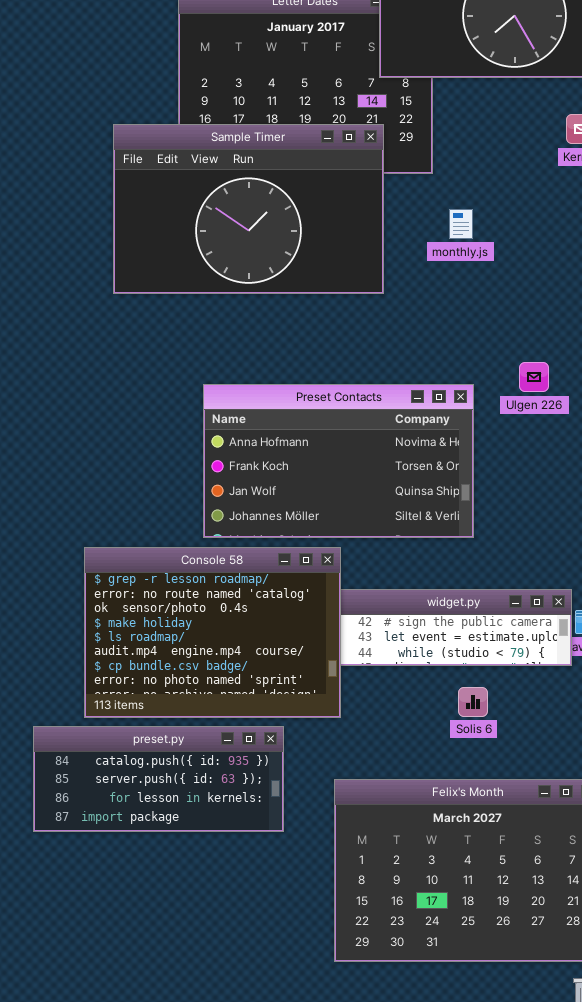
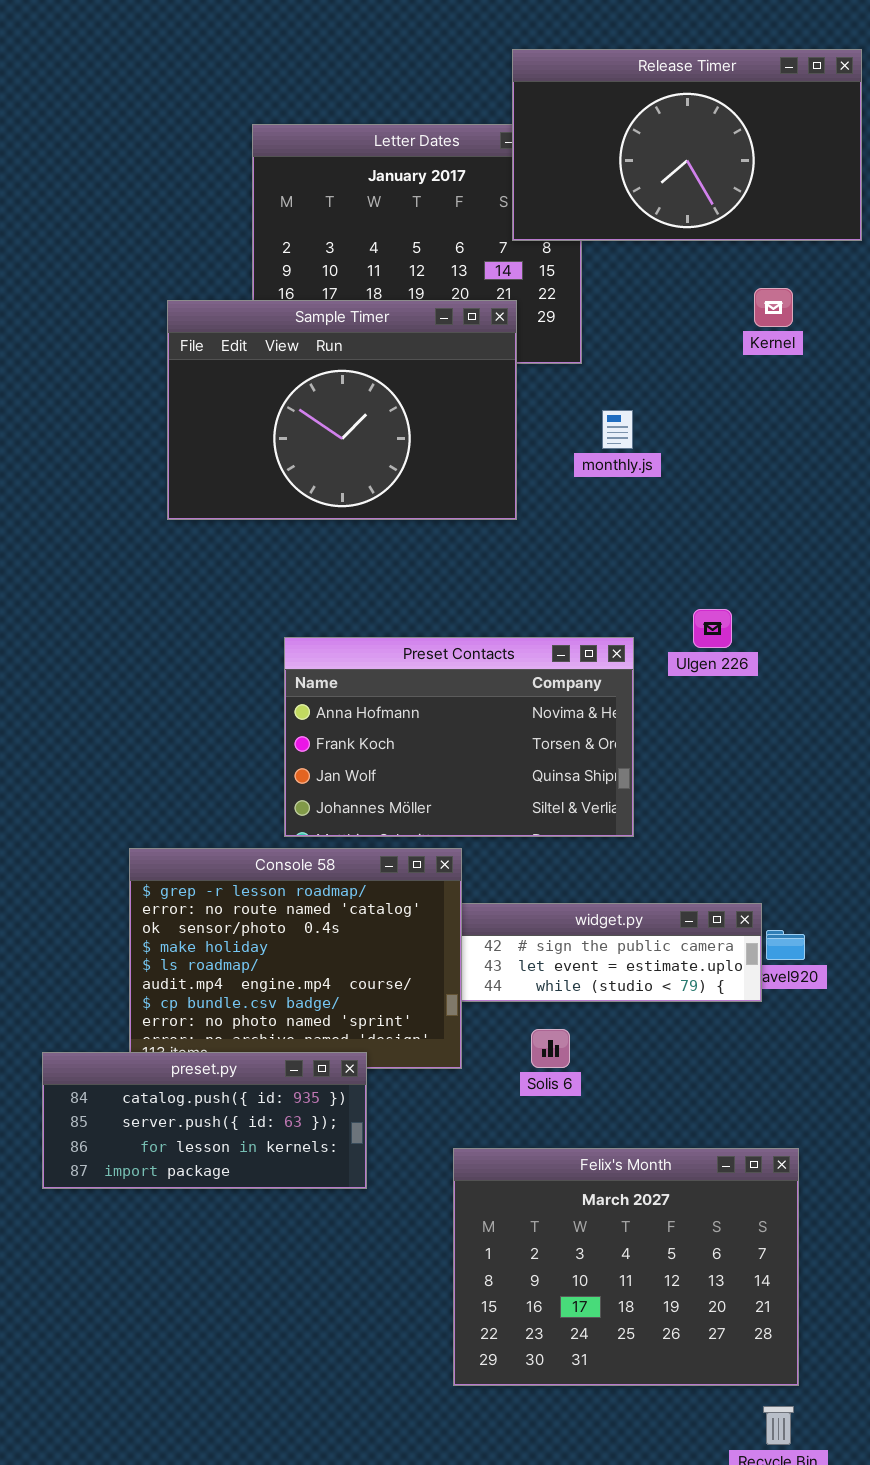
Solis 6: [458,687,488,717] -> [531,1029,570,1068], moved
preset.py: [33,726,284,832] -> [42,1052,367,1189], moved

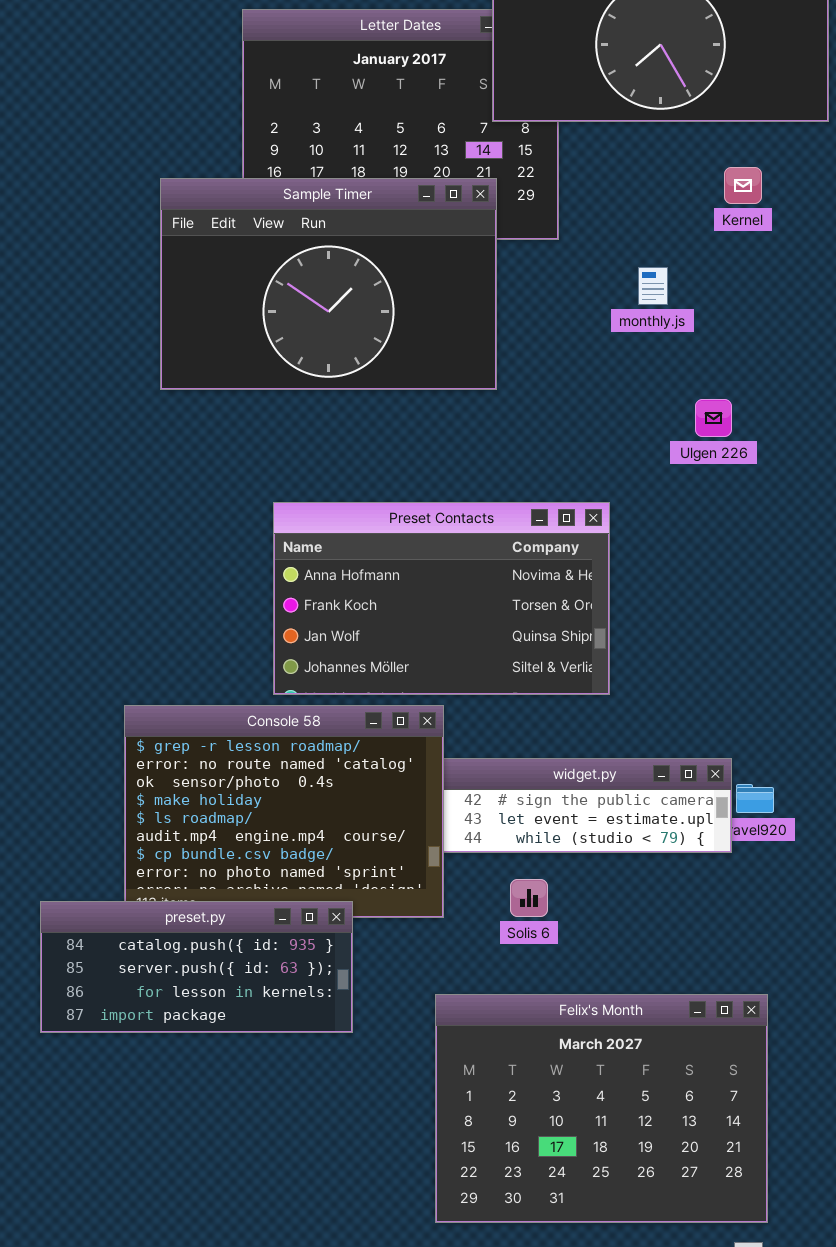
monthly.js: [602,410,633,449] -> [638,267,668,305], moved
Ulgen 226: [693,609,732,648] -> [695,399,732,437], moved

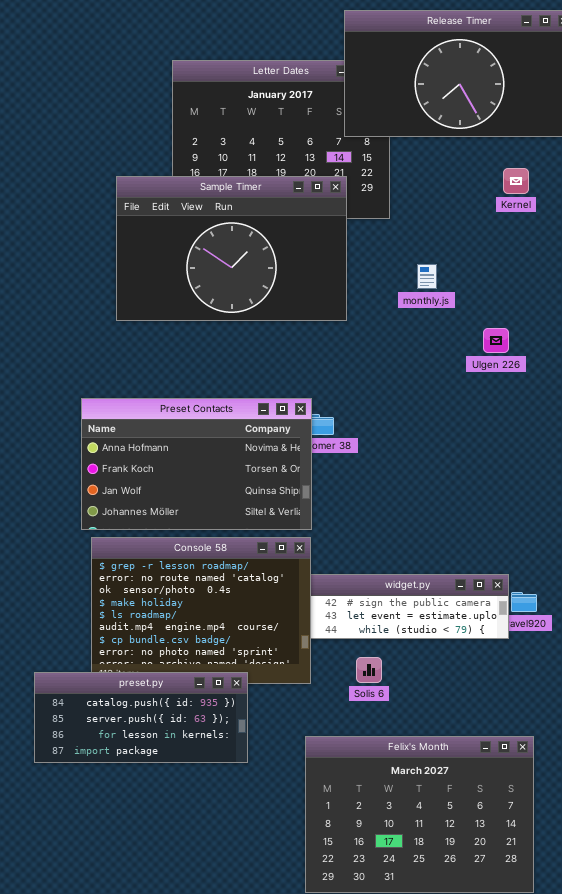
monthly.js: [638,267,668,305] -> [417,264,437,289], moved
Preset Contacts: [273,502,610,695] -> [81,398,312,530], moved

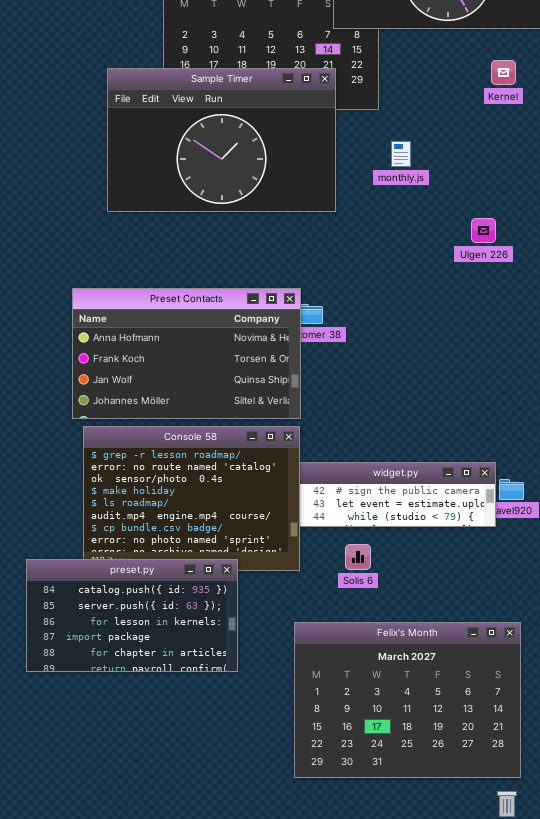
monthly.js: [417,264,437,289] -> [391,141,411,167], moved
preset.py: [34,672,248,763] -> [26,559,238,672], resized

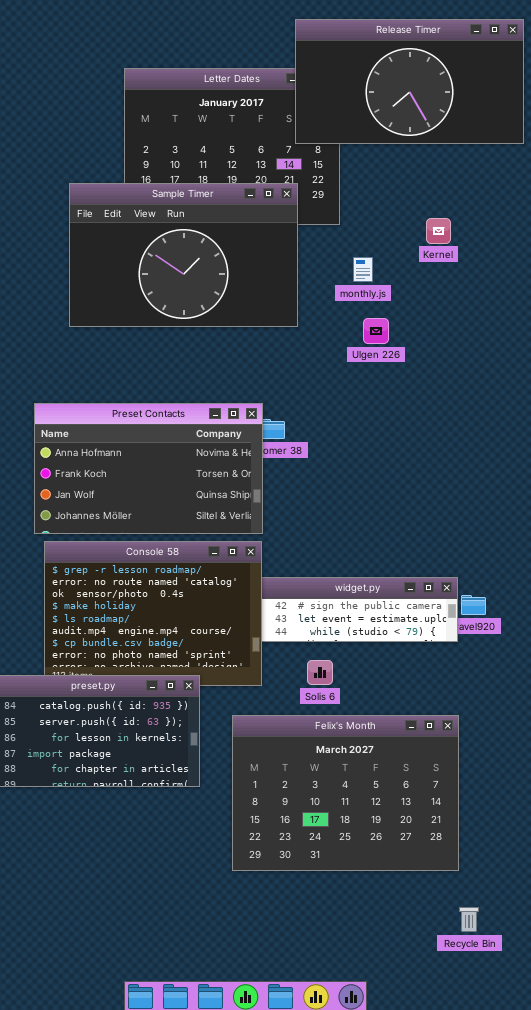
Kernel: [491,60,516,85] -> [426,218,451,244], moved
Ulgen 226: [471,218,496,243] -> [363,318,389,344], moved
Felix's Month: [294,622,521,778] -> [232,715,459,871], moved

